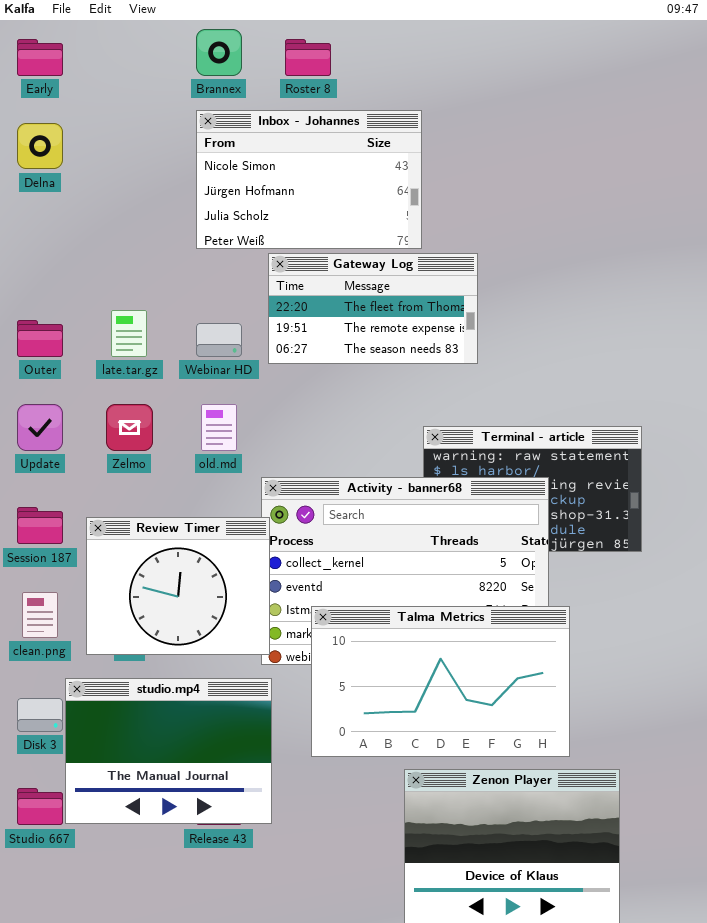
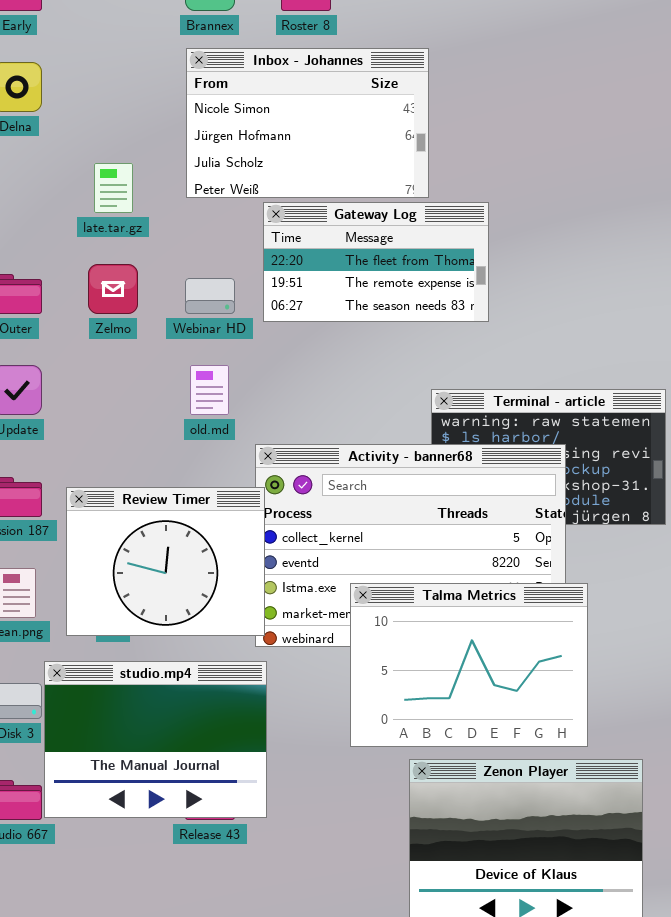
late.tar.gz: [111,310,147,357] -> [94,163,133,213], moved
Zelmo: [106,404,153,451] -> [88,264,138,314], moved
Talma Metrics: [311,606,570,757] -> [350,583,588,747], resized

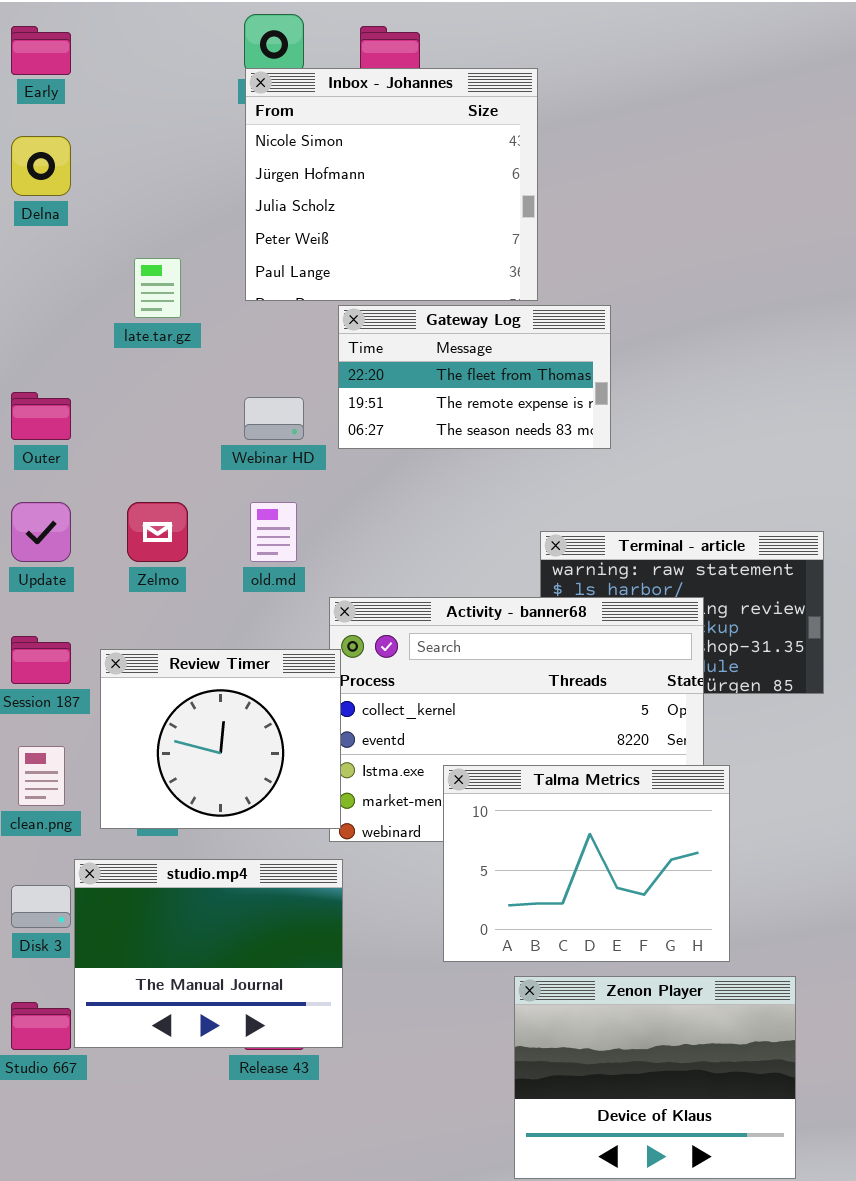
Inbox - Johannes: [186,48,429,198] -> [245,68,538,301], resized
Zelmo: [88,264,138,314] -> [127,502,188,562], moved

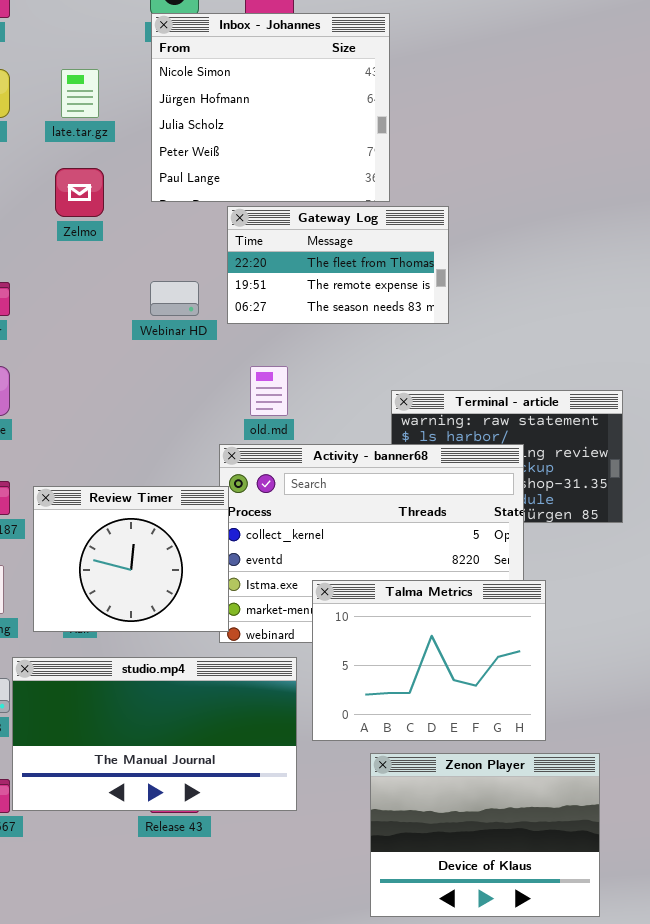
late.tar.gz: [134,258,181,318] -> [61,69,99,118], moved
Zelmo: [127,502,188,562] -> [55,168,104,217], moved
old.md: [250,502,297,562] -> [250,366,288,416], moved
studio.mp4: [74,859,343,1048] -> [12,657,297,811], resized

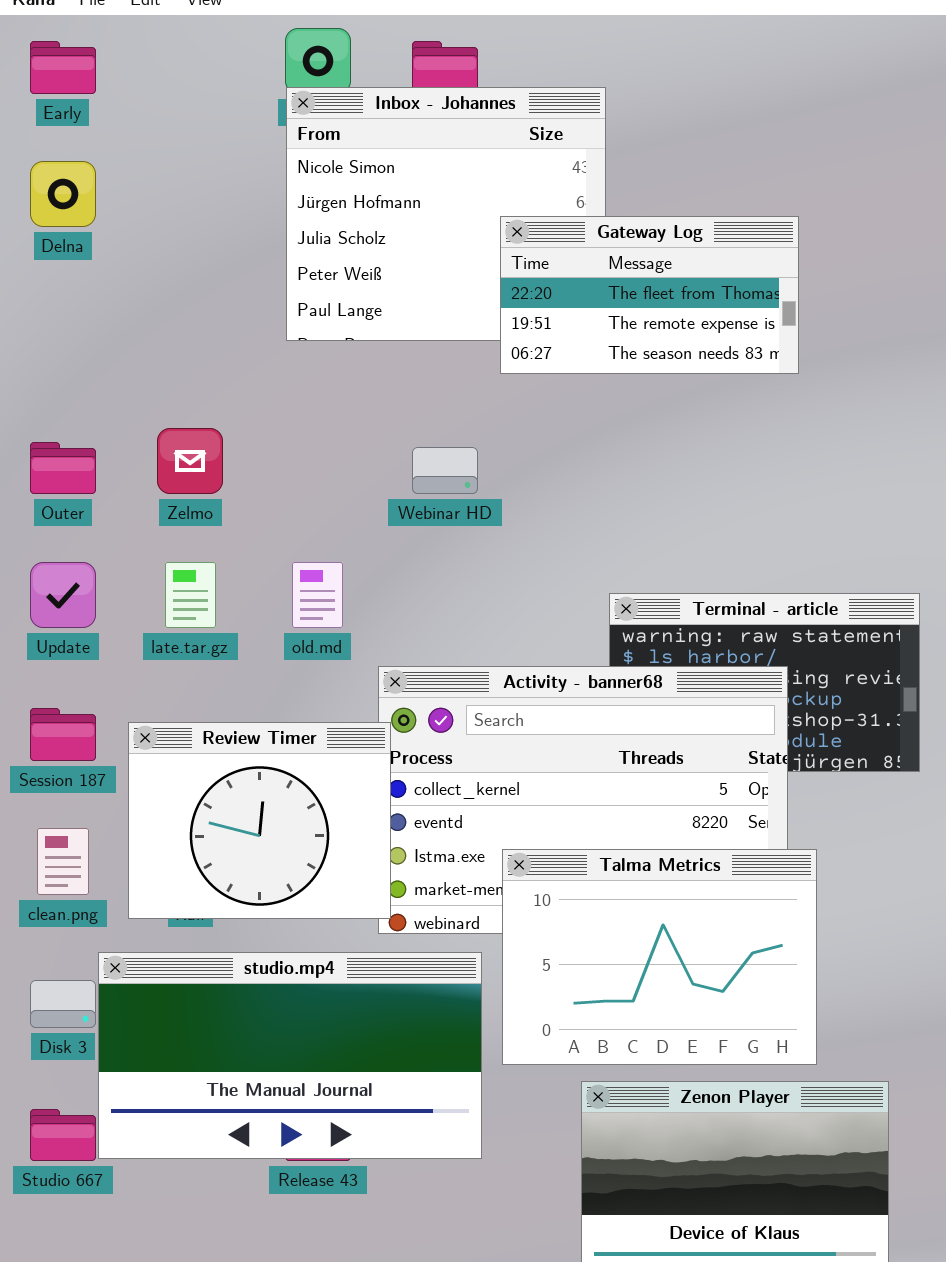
late.tar.gz: [61,69,99,118] -> [165,562,216,628], moved
Zelmo: [55,168,104,217] -> [157,428,223,494], moved
Gateway Log: [227,206,449,324] -> [500,216,799,374], moved
Webinar HD: [150,281,199,316] -> [412,447,478,494], moved
old.md: [250,366,288,416] -> [292,562,343,628], moved

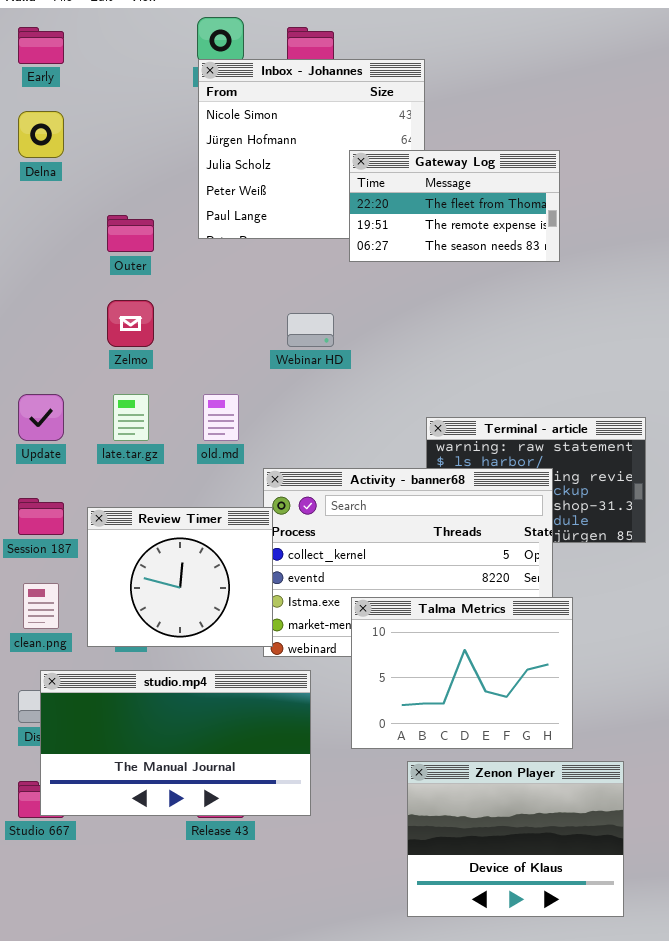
Outer: [30,442,96,494] -> [107,215,154,252], moved
studio.mp4: [98,952,482,1159] -> [40,670,311,816], moved

